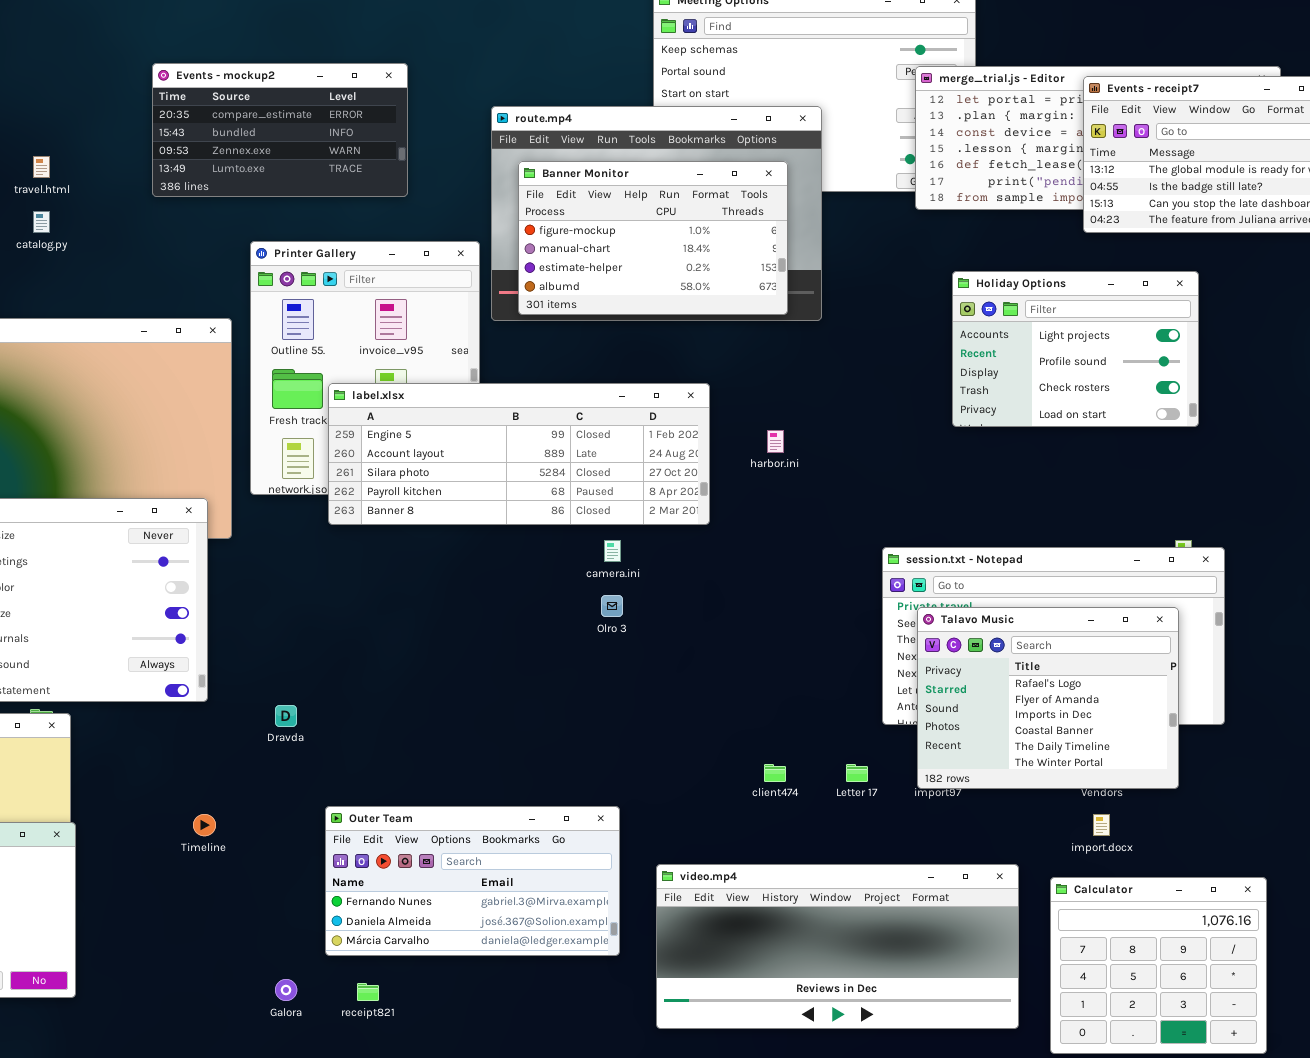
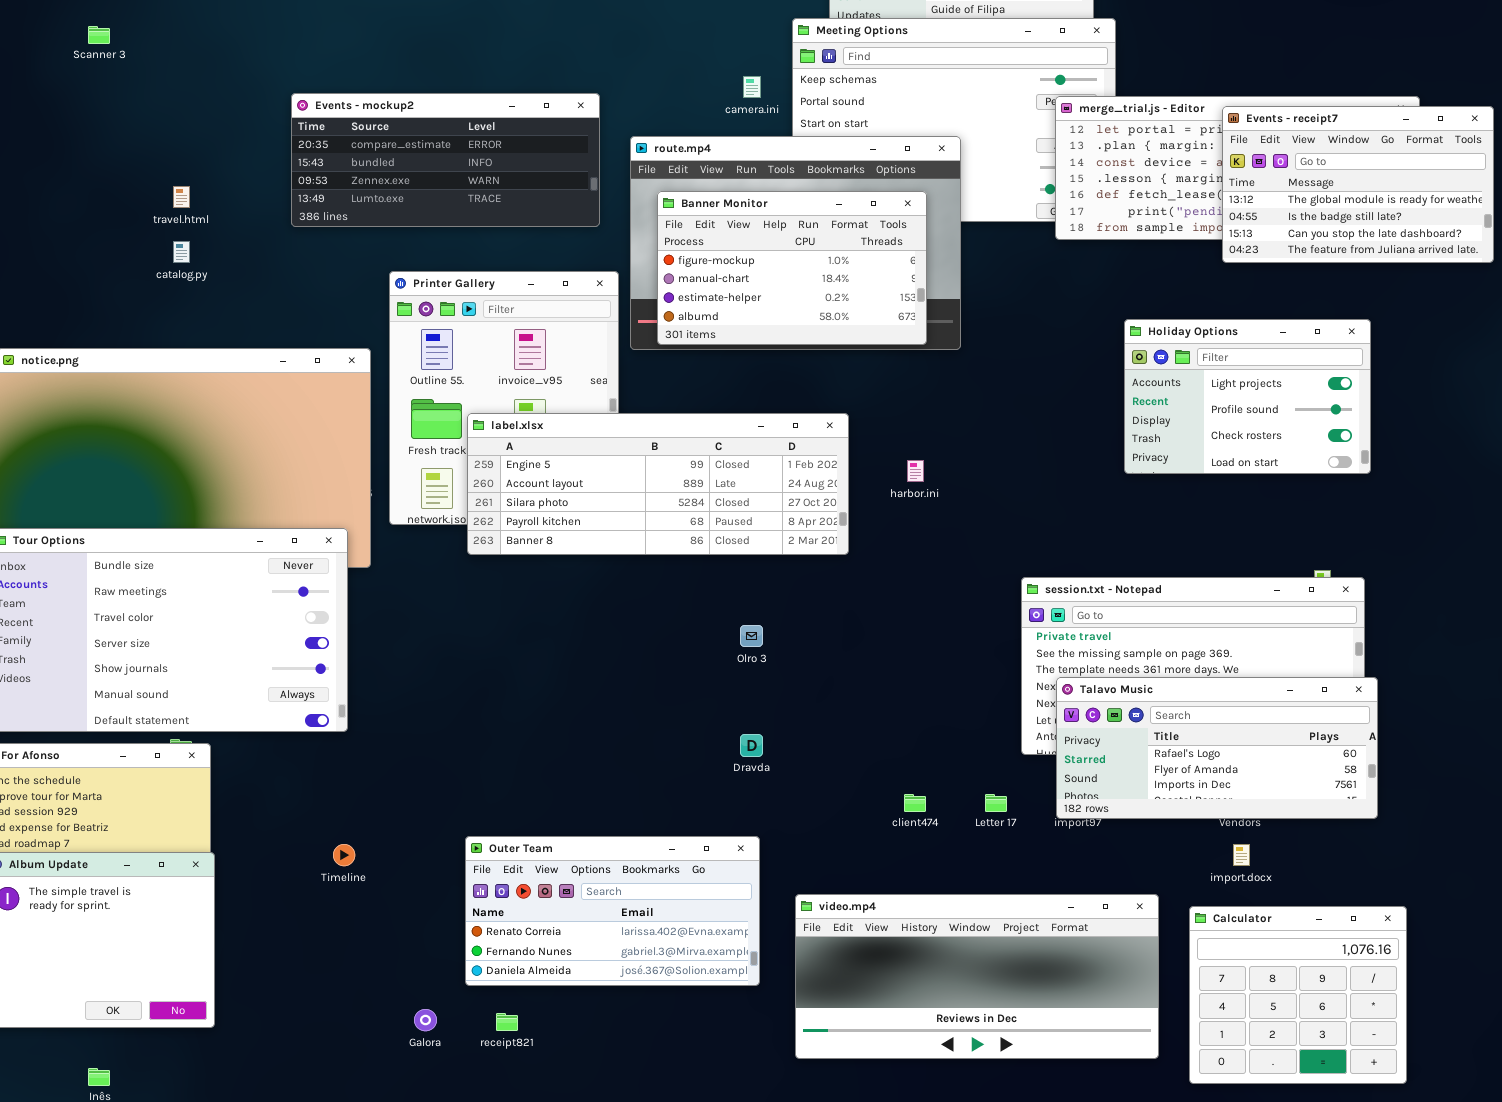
Events - mockup2: [152,63,408,197] -> [291,93,600,227], resized
Holiday Options: [952,271,1199,427] -> [1124,319,1371,474], moved
camera.ini: [604,540,621,562] -> [743,76,761,98], moved
Talavo Music: [917,607,1179,789] -> [1056,677,1378,819], resized
Dravda: [275,705,297,727] -> [740,734,763,757], moved
Outer Team: [325,806,620,956] -> [465,836,760,986], scrolled up 1 row

